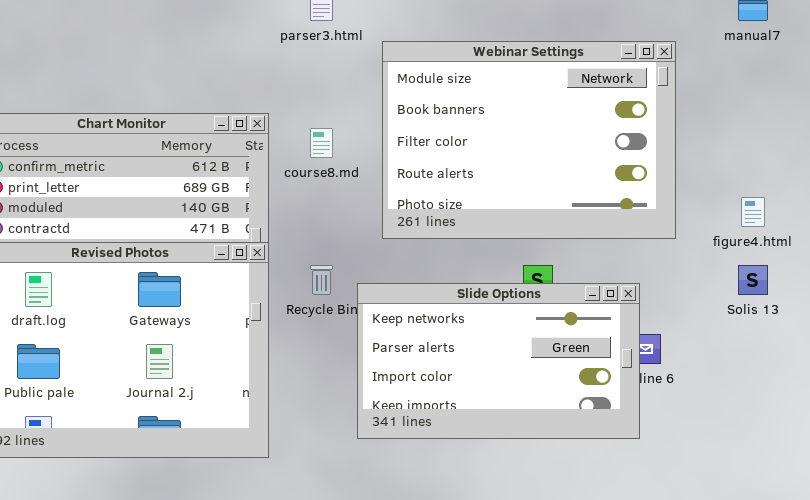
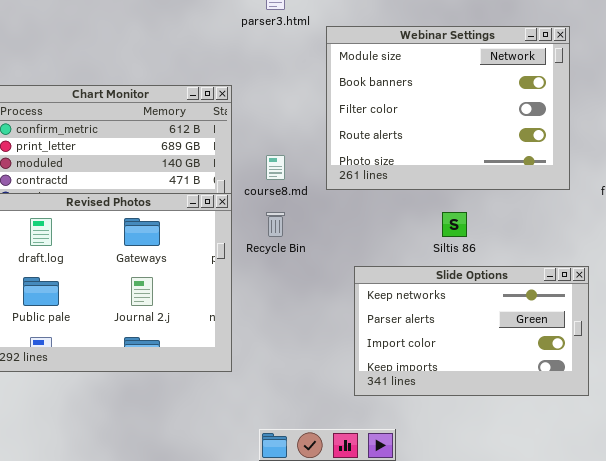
course8.md: [310,128,333,158] -> [266,155,285,180], moved
Slide Options: [357,283,640,439] -> [354,266,589,396], moved

